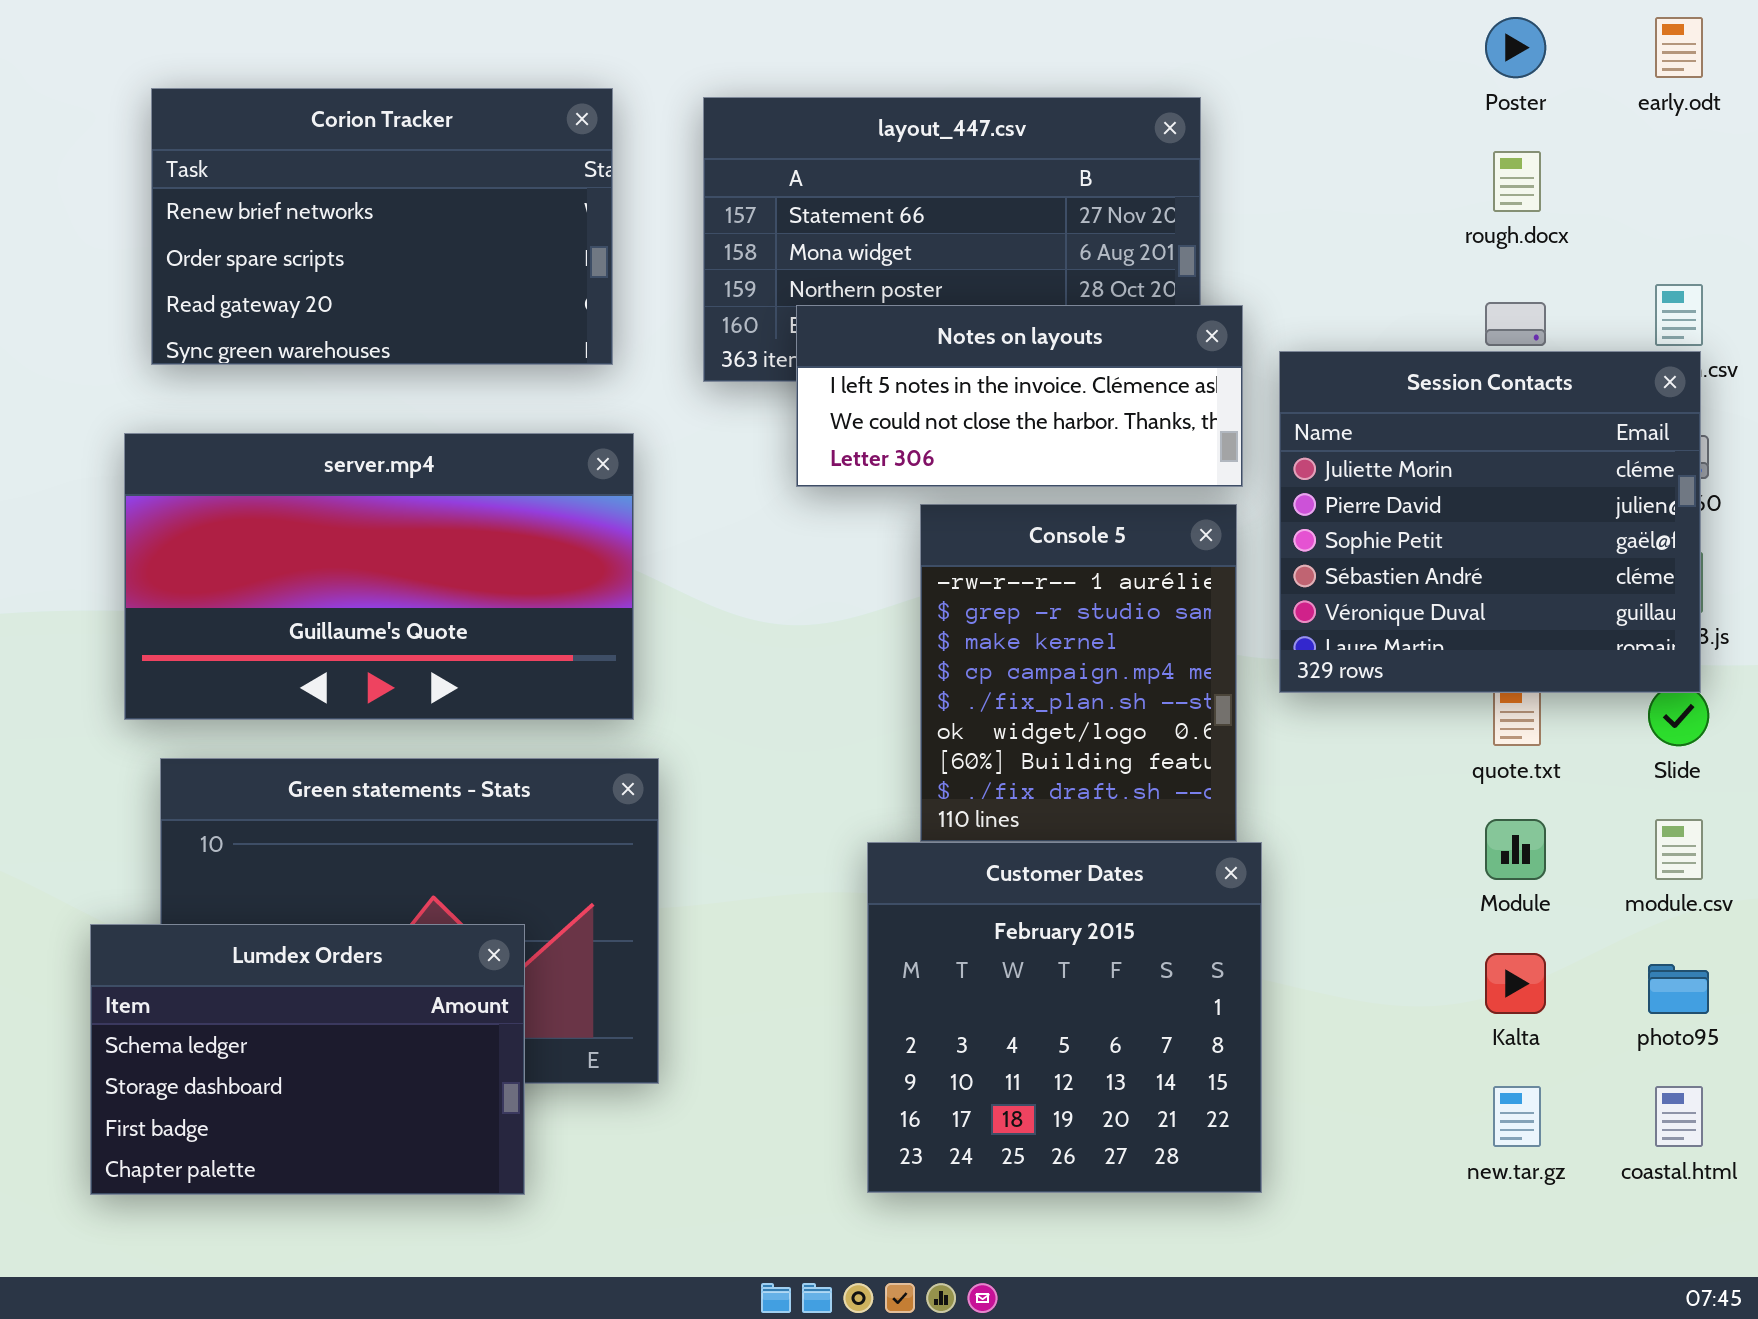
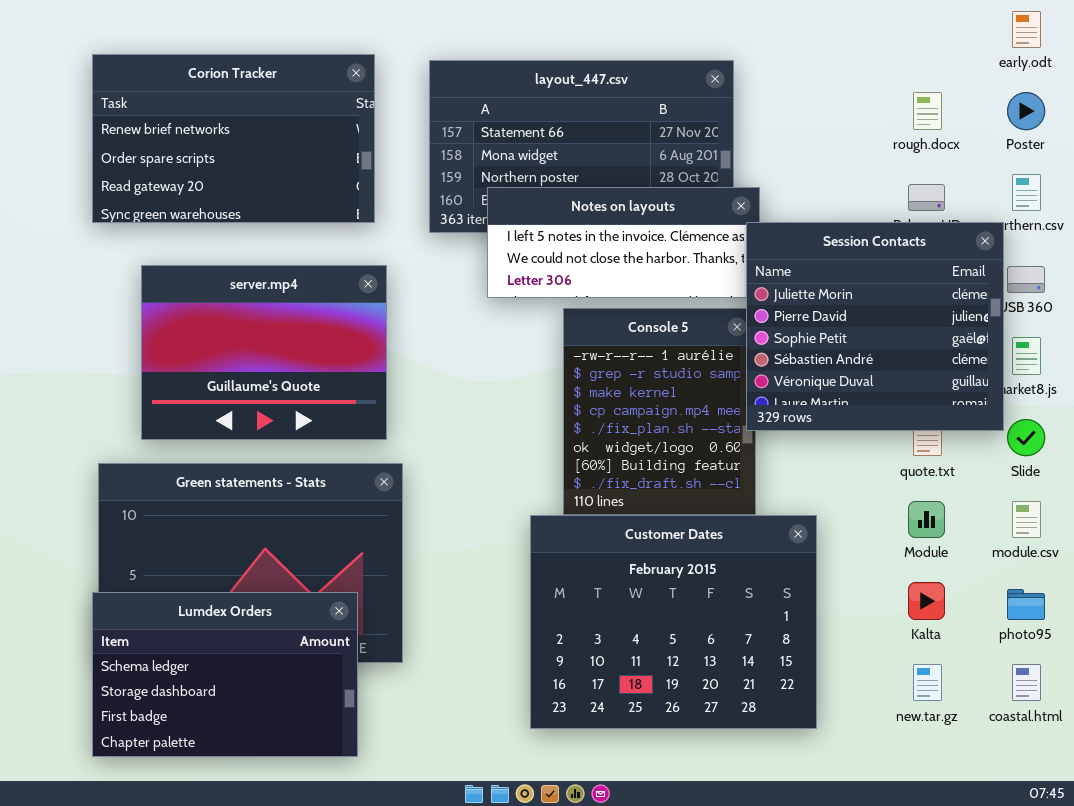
Poster: [1485,17,1546,78] -> [1007,92,1045,130], moved
Session Contacts: [1279,351,1701,693] -> [746,222,1004,431], moved
server.mp4: [124,433,634,720] -> [141,265,387,440], resized
Customer Dates: [867,842,1262,1193] -> [530,515,817,729], resized
Lumdex Orders: [90,924,525,1195] -> [92,592,358,757], moved

